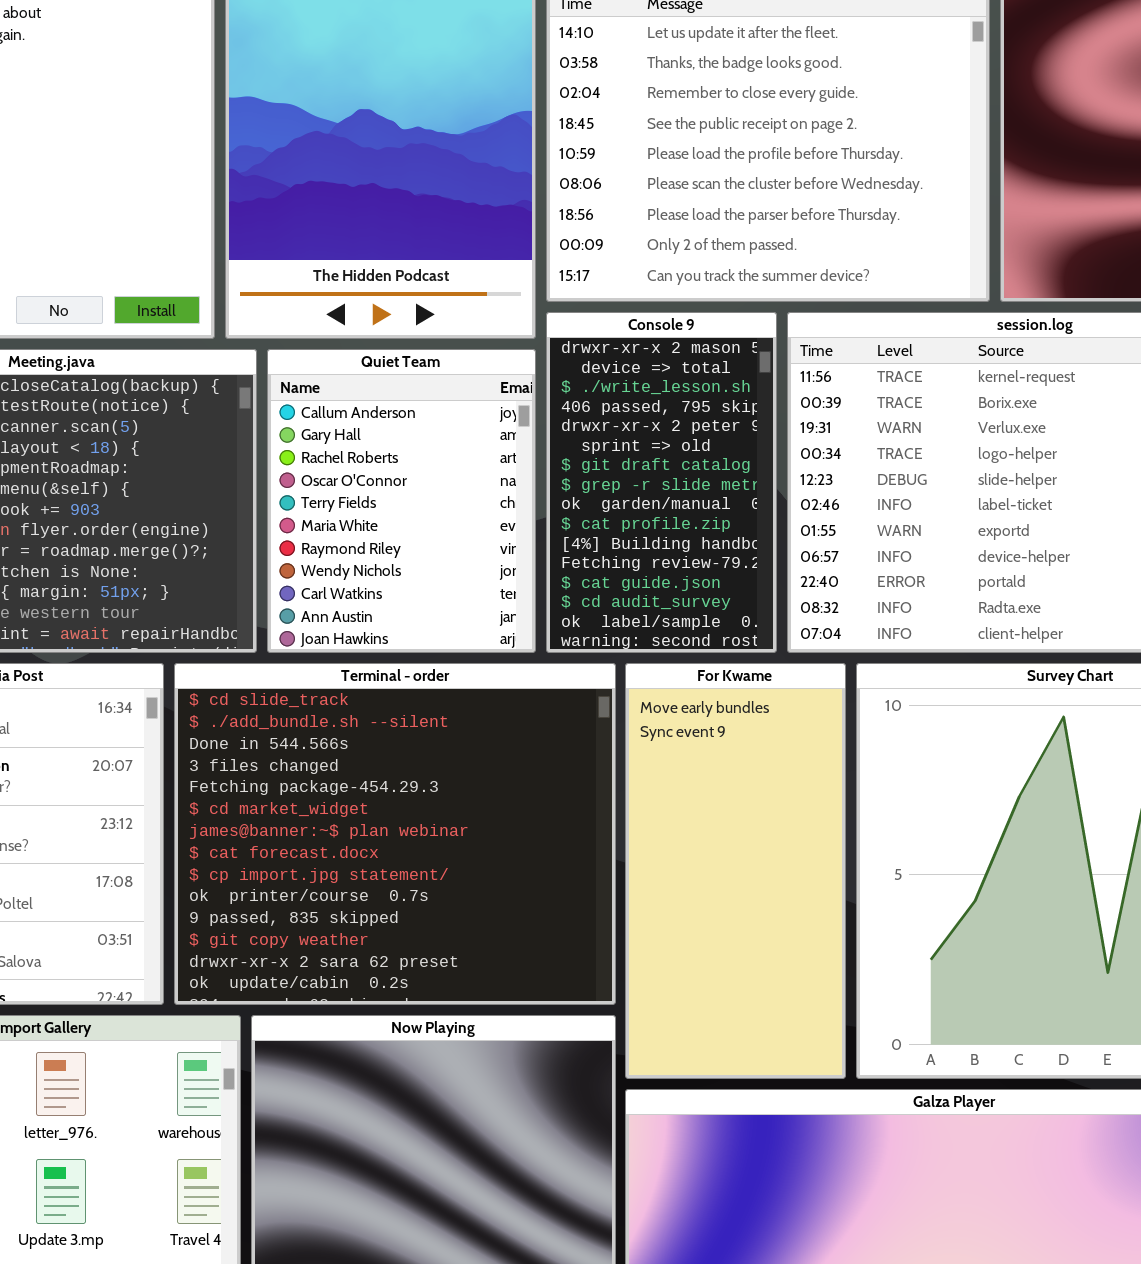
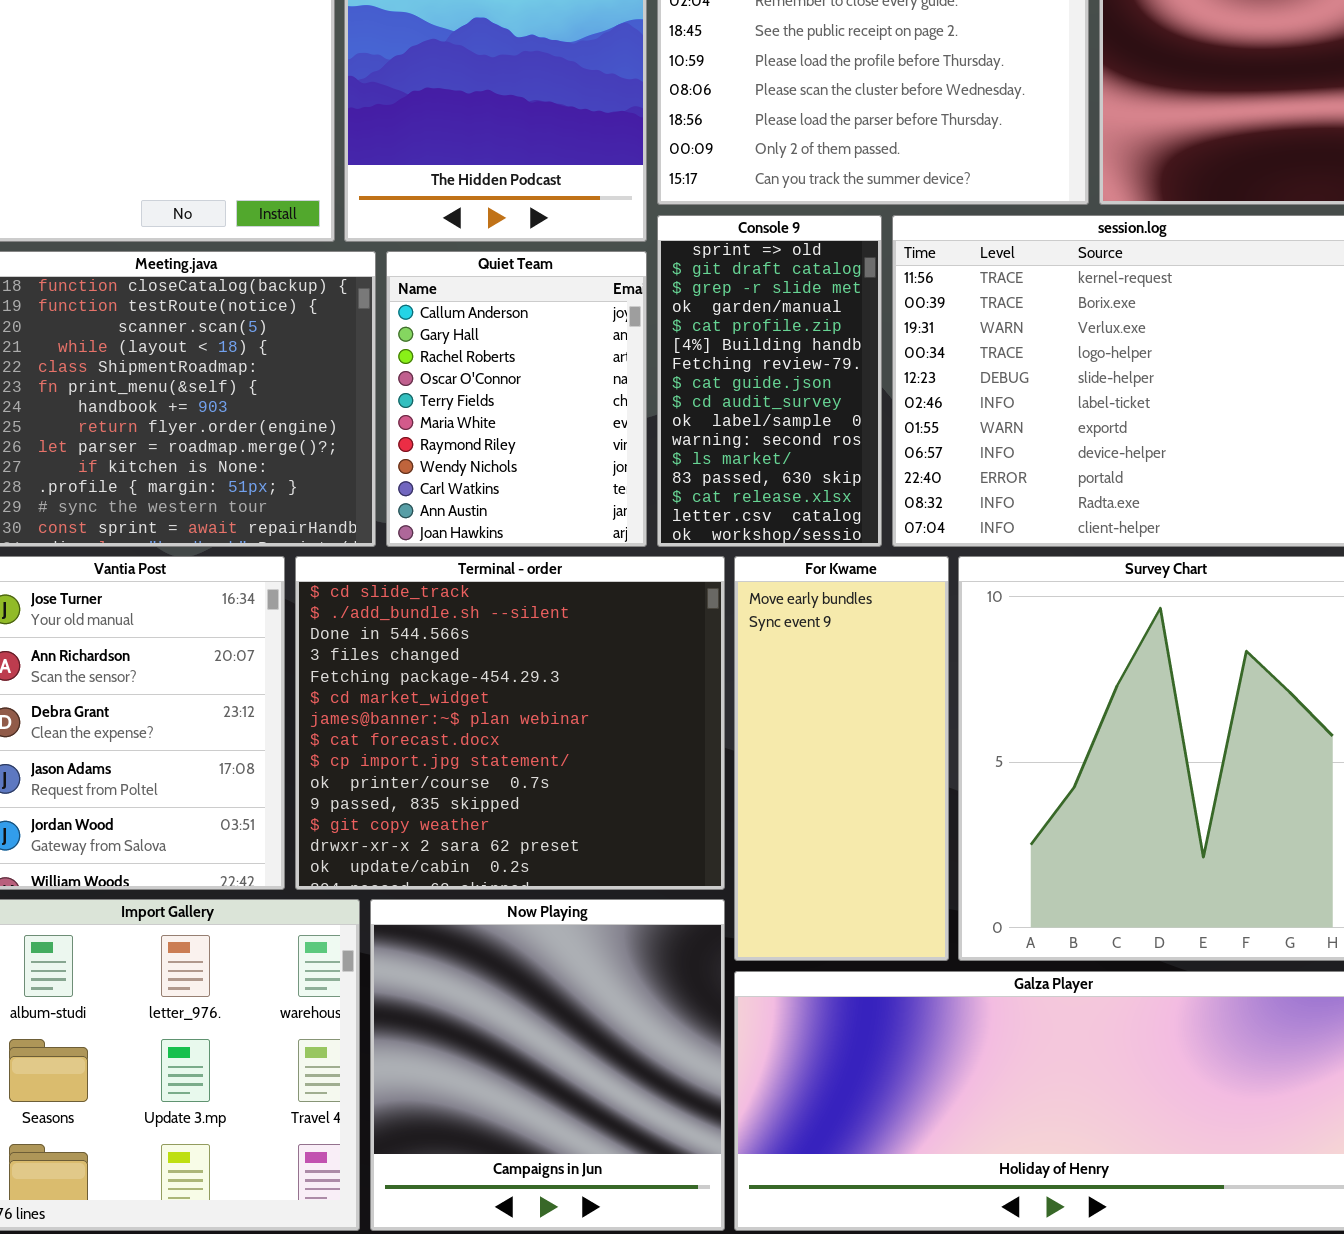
Console 9: [546,312,777,653] -> [657,215,882,547], scrolled down 5 rows

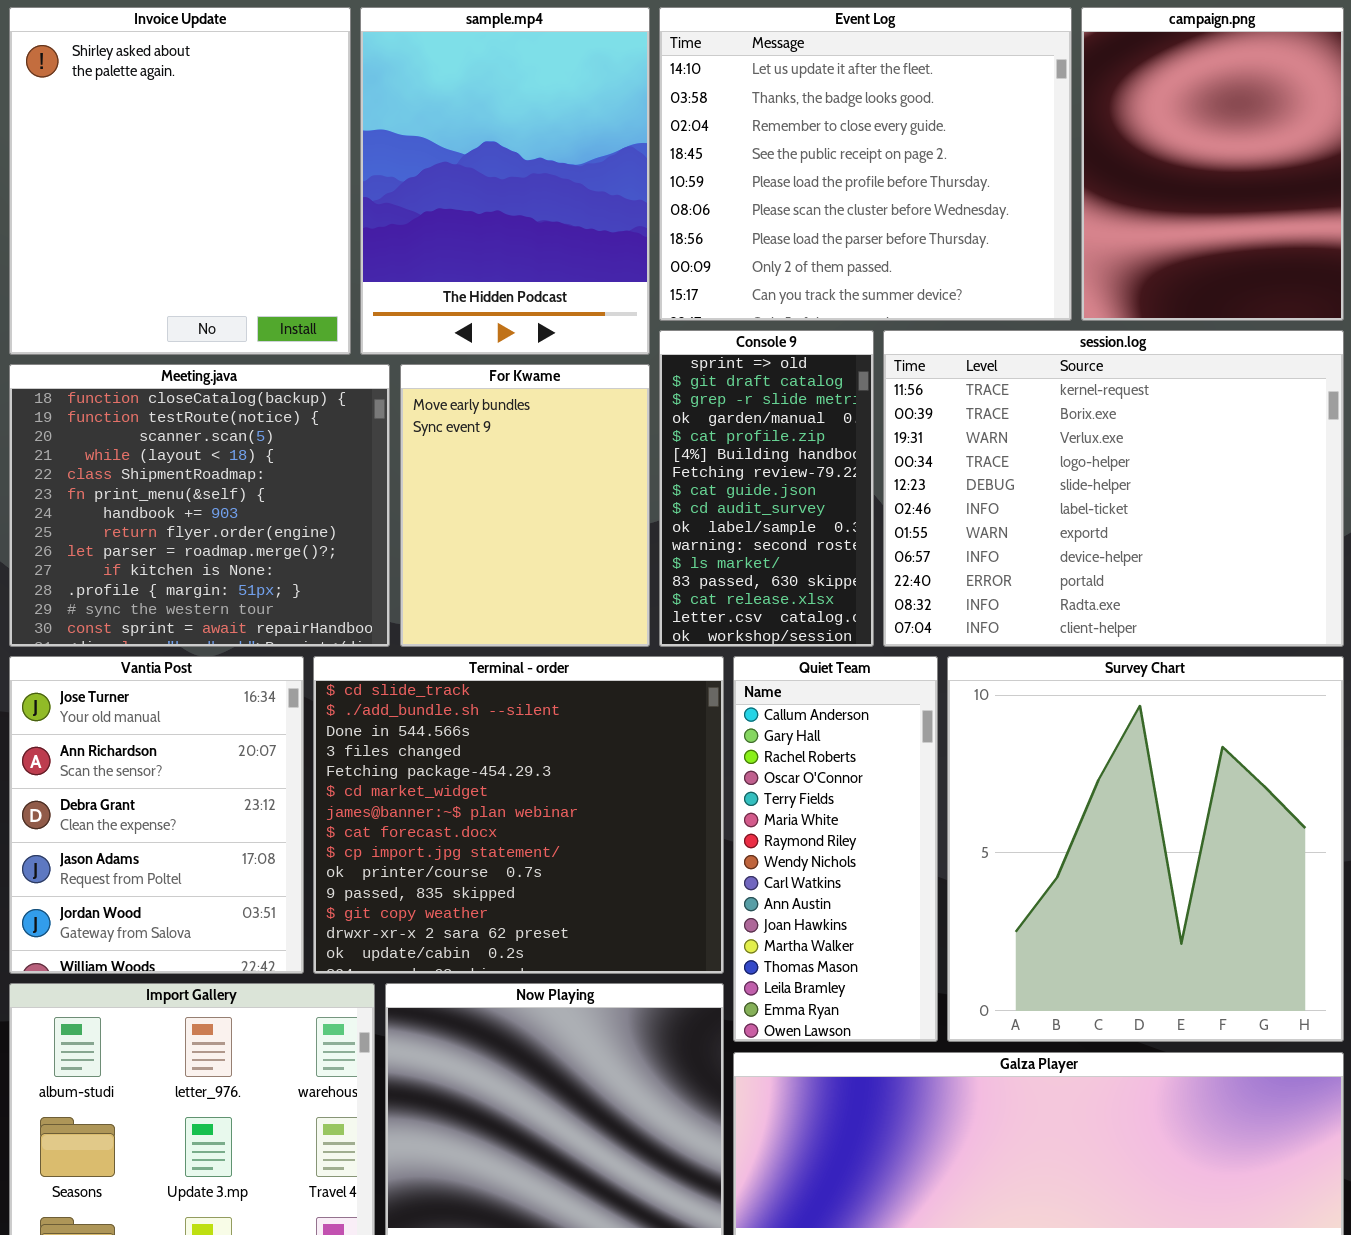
Quiet Team: [386,251,647,547] -> [733,656,938,1042], moved, resized
For Kwame: [734,556,949,961] -> [400,364,650,647], moved, resized

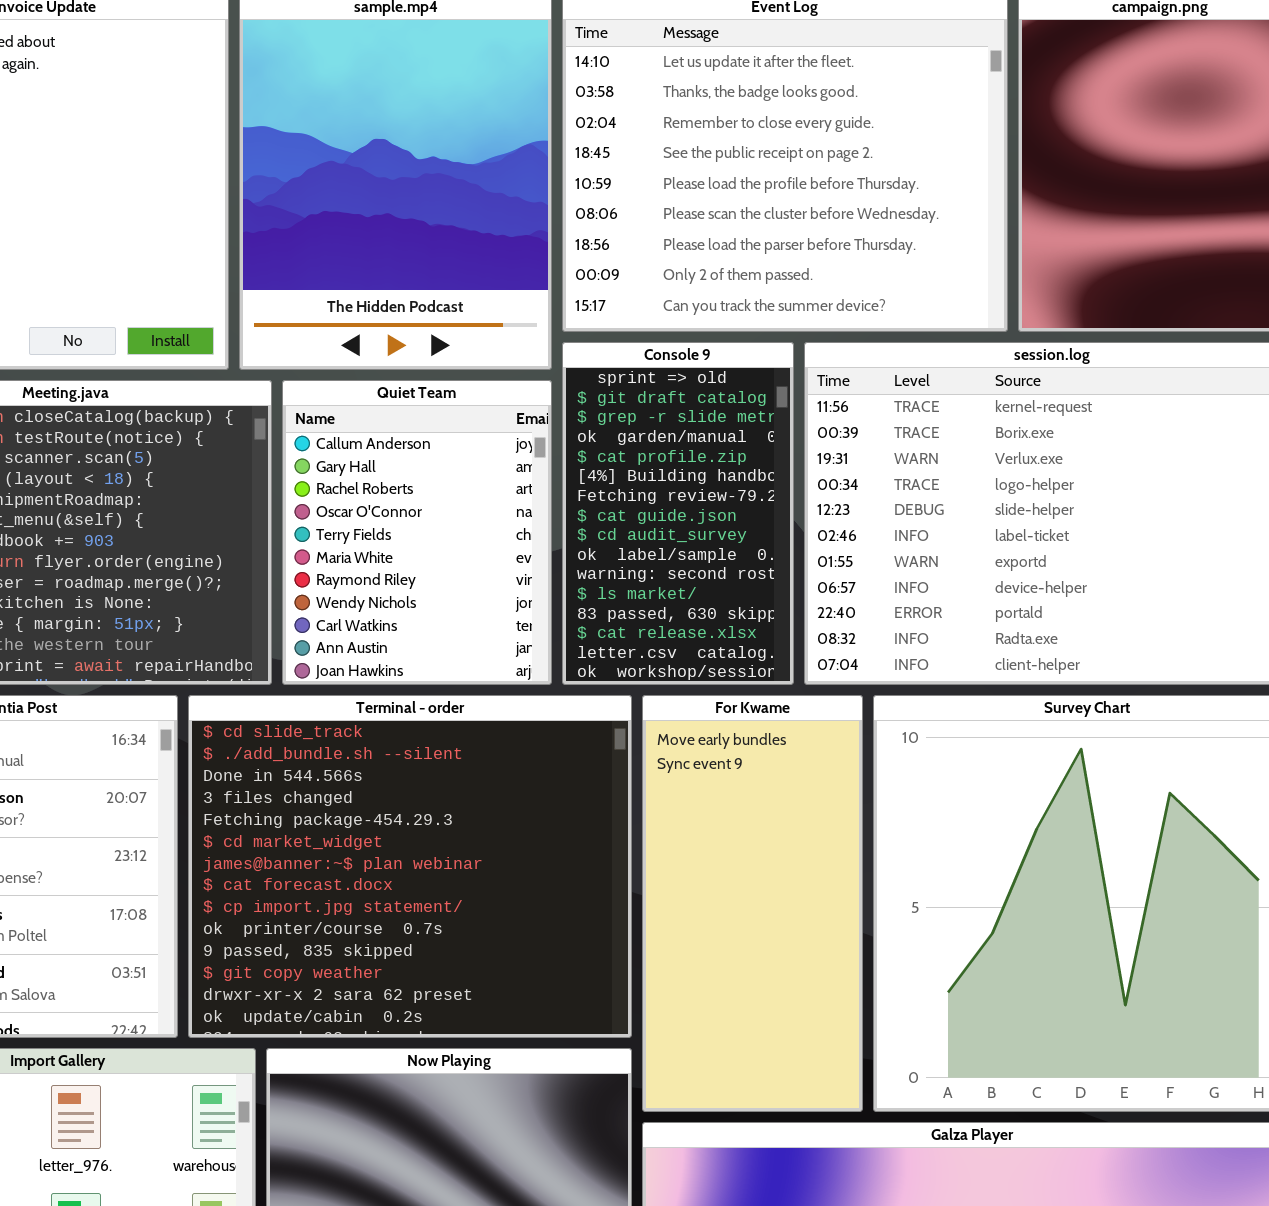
For Kwame: [400,364,650,647] -> [642,695,863,1112], moved, resized
Quiet Team: [733,656,938,1042] -> [282,380,552,685], moved, resized

